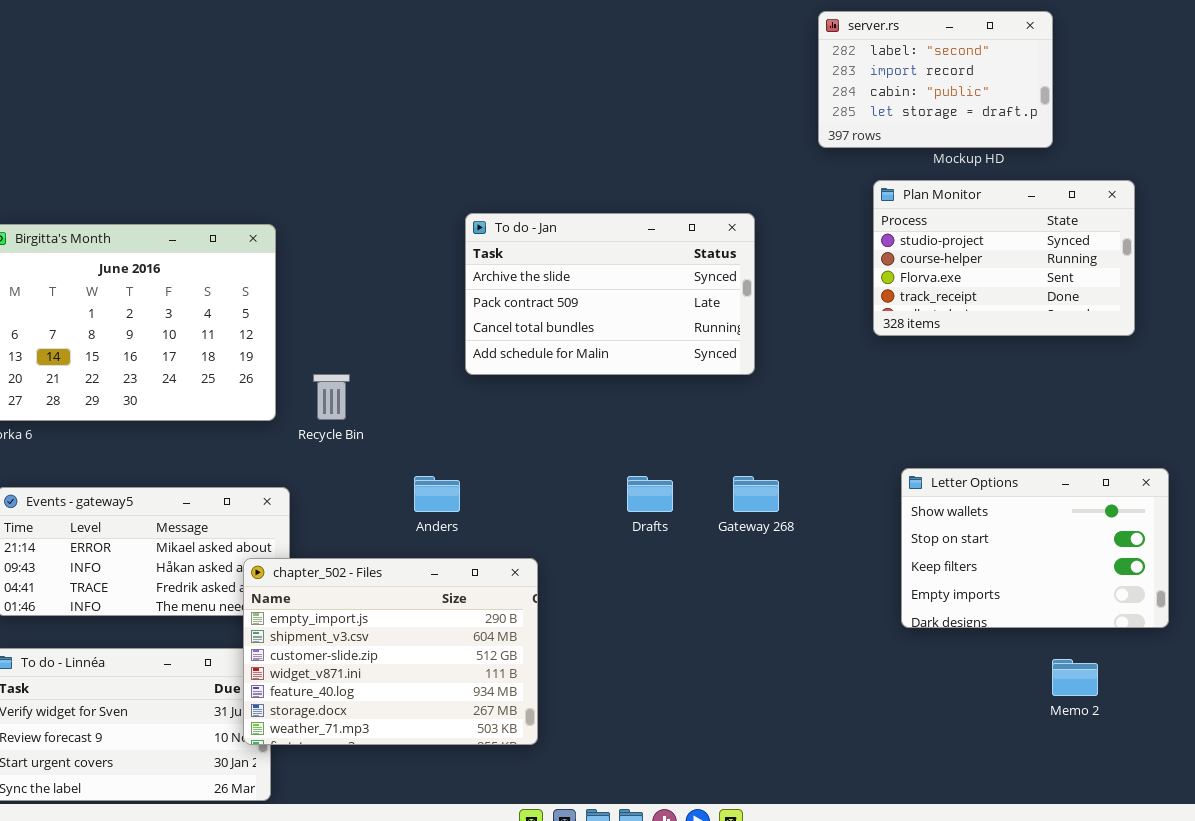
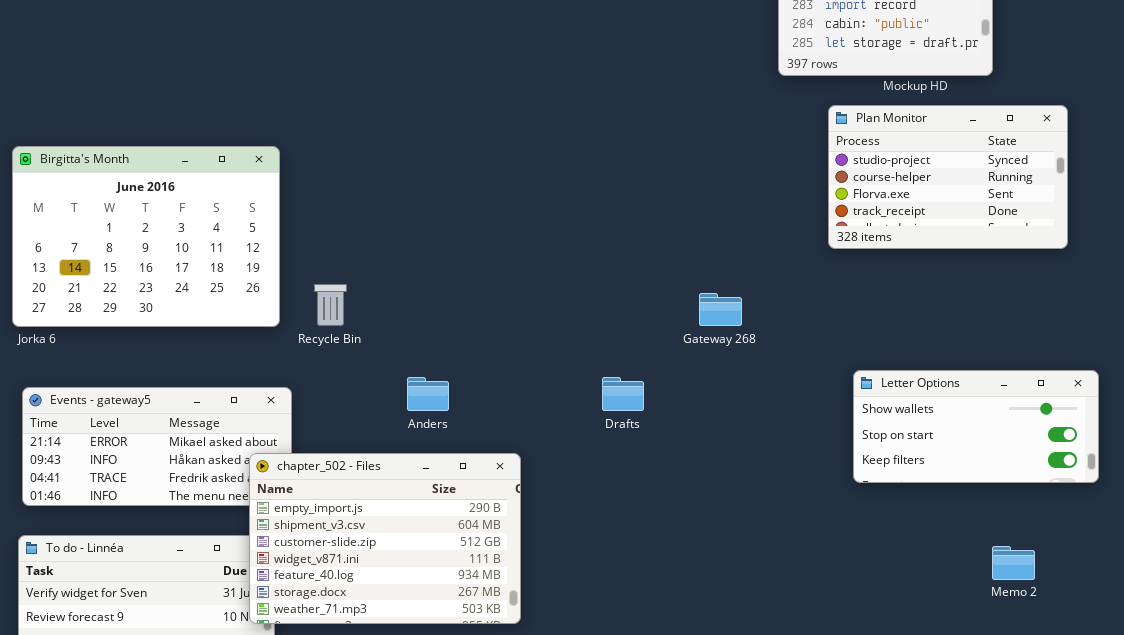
To do - Jan: [465,213,755,375] -> none, closed
Letter Options: [901,468,1169,628] -> [853,370,1099,483], resized
Gateway 268: [733,476,779,512] -> [699,293,742,326], moved

